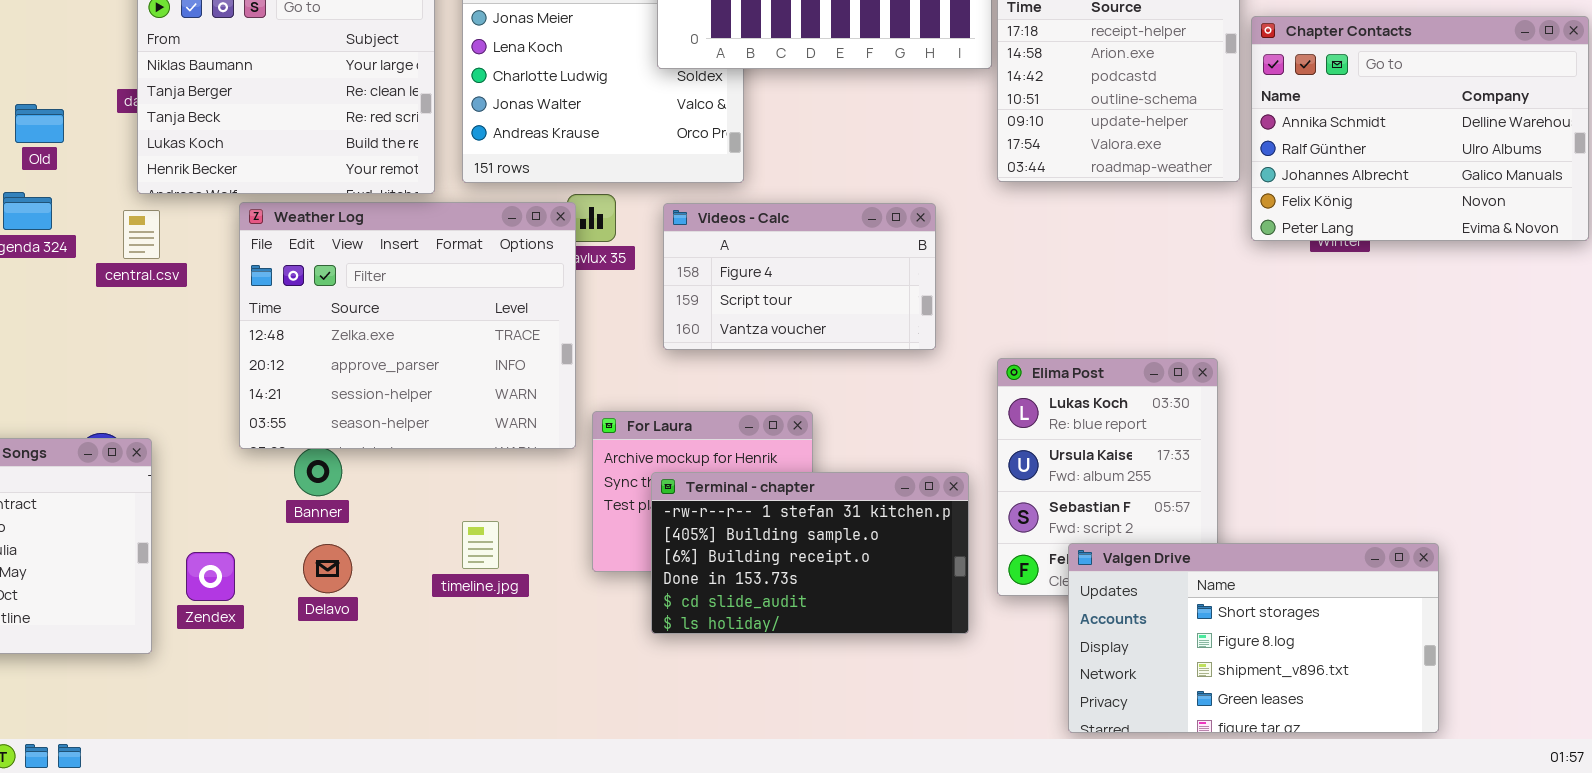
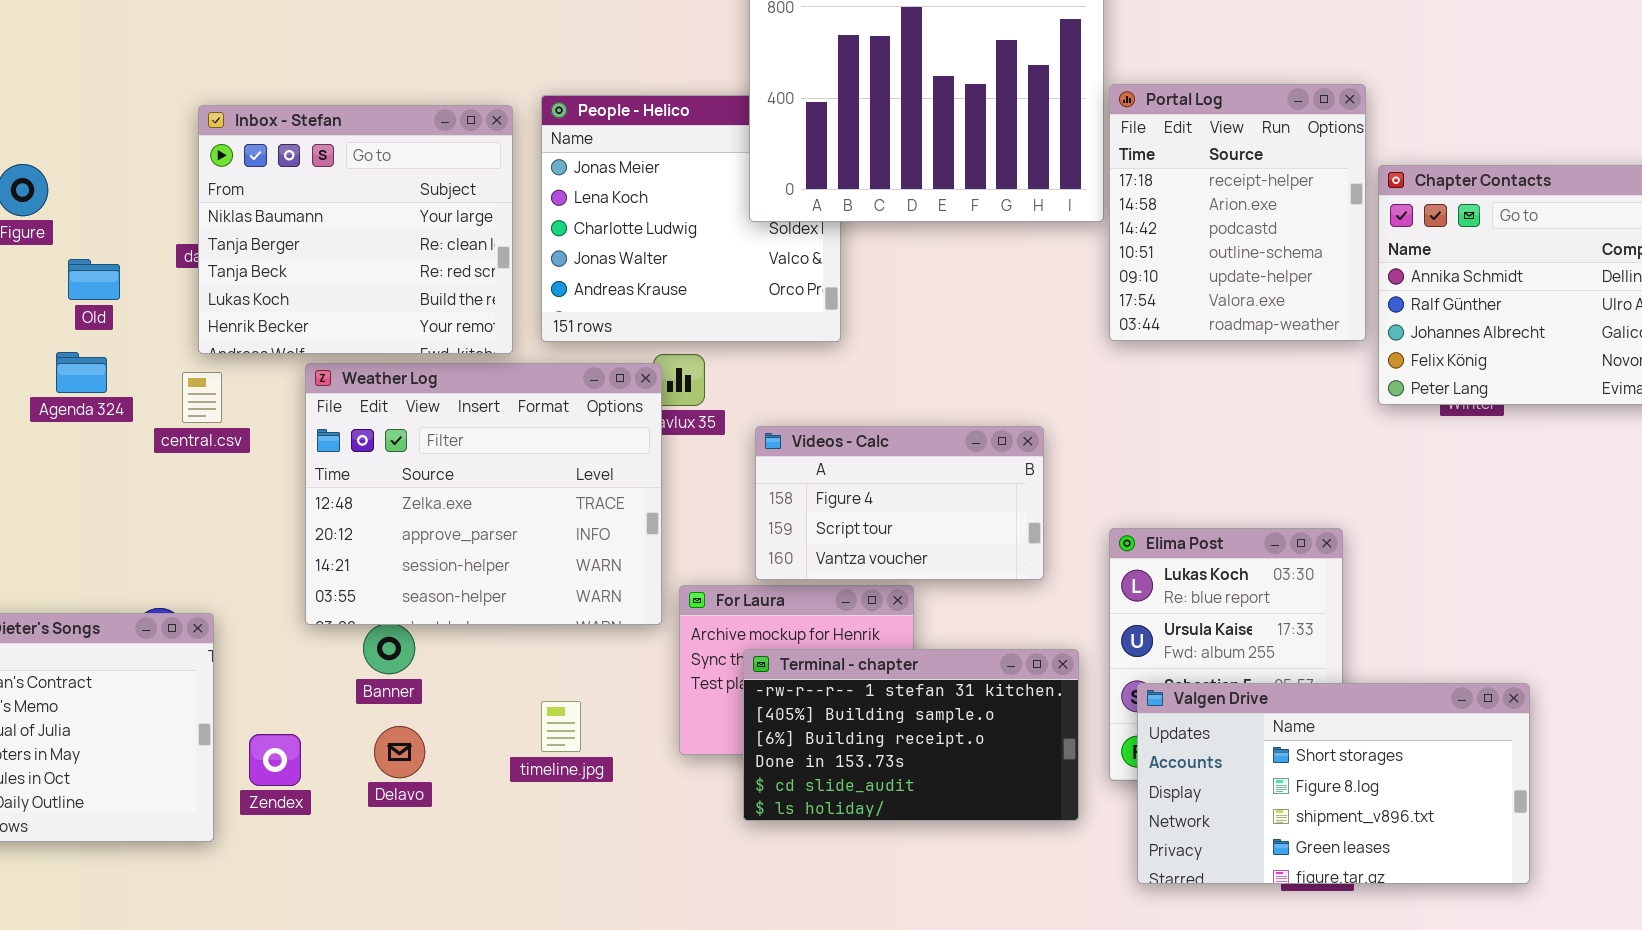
Videos - Calc: [663,203,936,350] -> [755,426,1044,580], moved
Valgen Drive: [1068,543,1439,733] -> [1137,683,1530,884], moved

